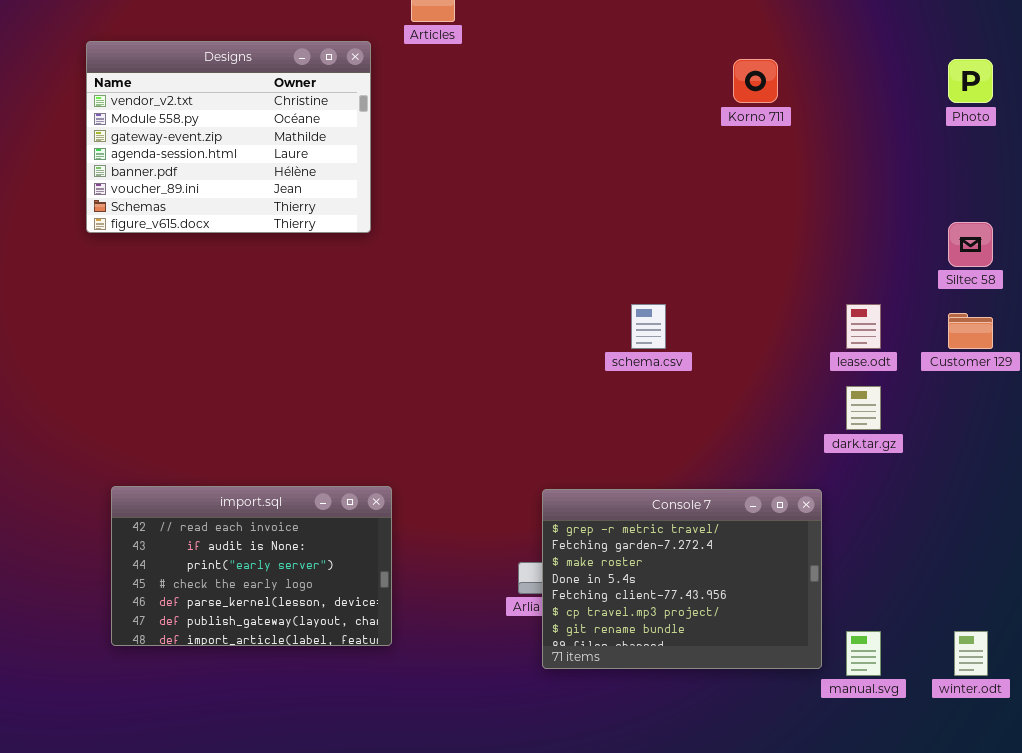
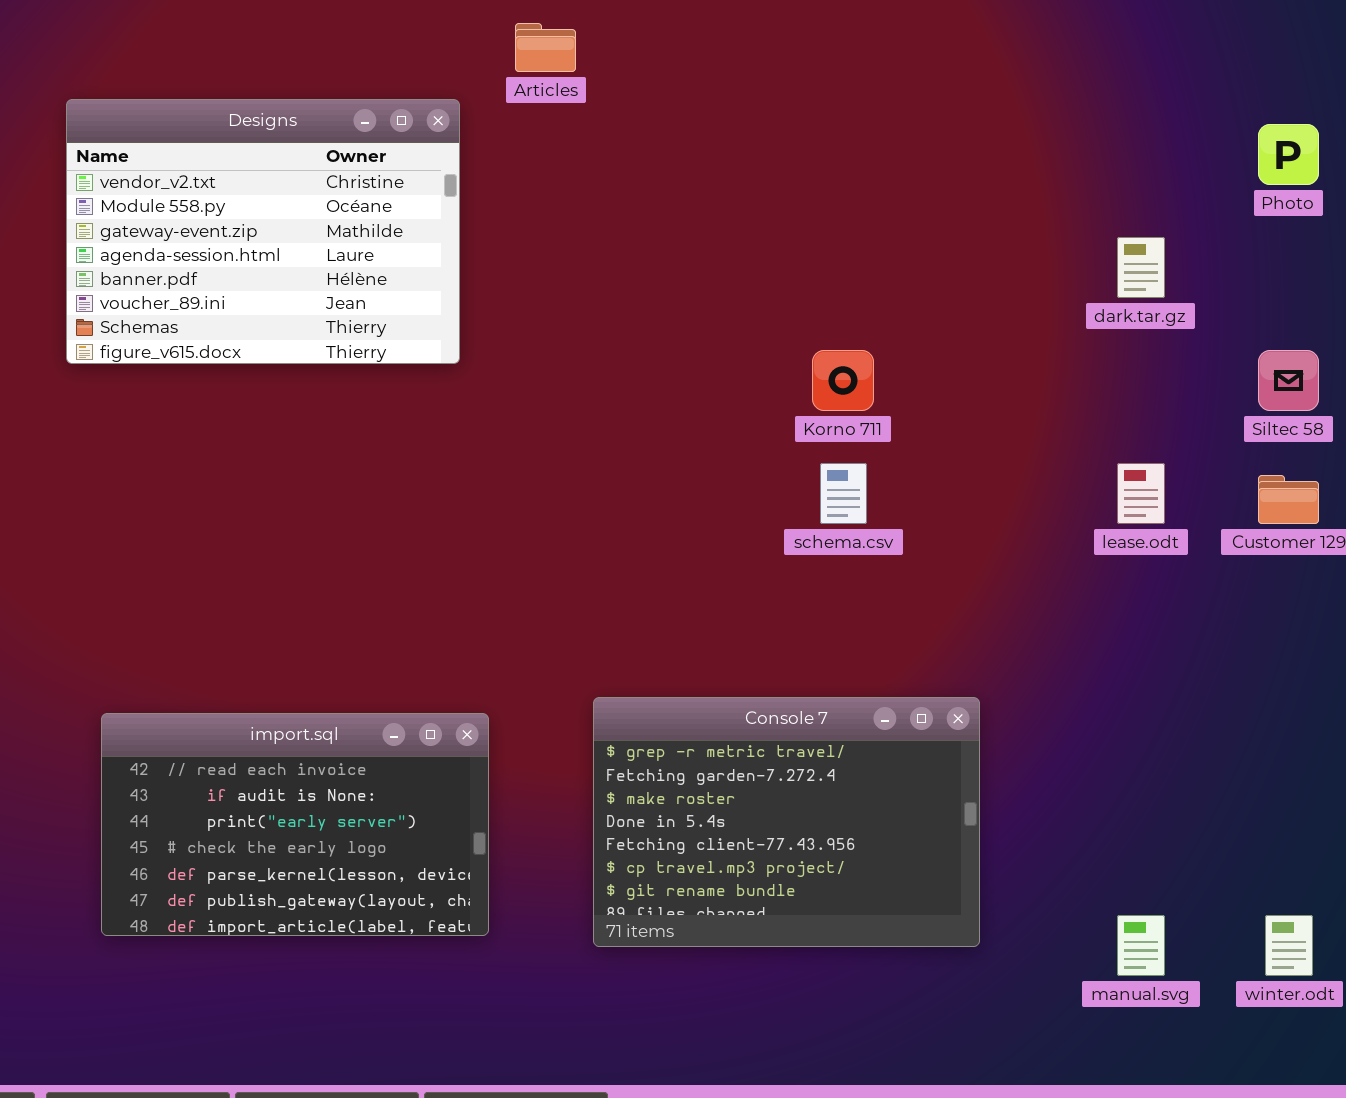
Korno 711: [733,59,778,103] -> [812,350,874,411], moved
dark.tar.gz: [846,386,881,430] -> [1117,237,1165,298], moved
Console 7: [542,489,822,669] -> [593,697,980,947], moved

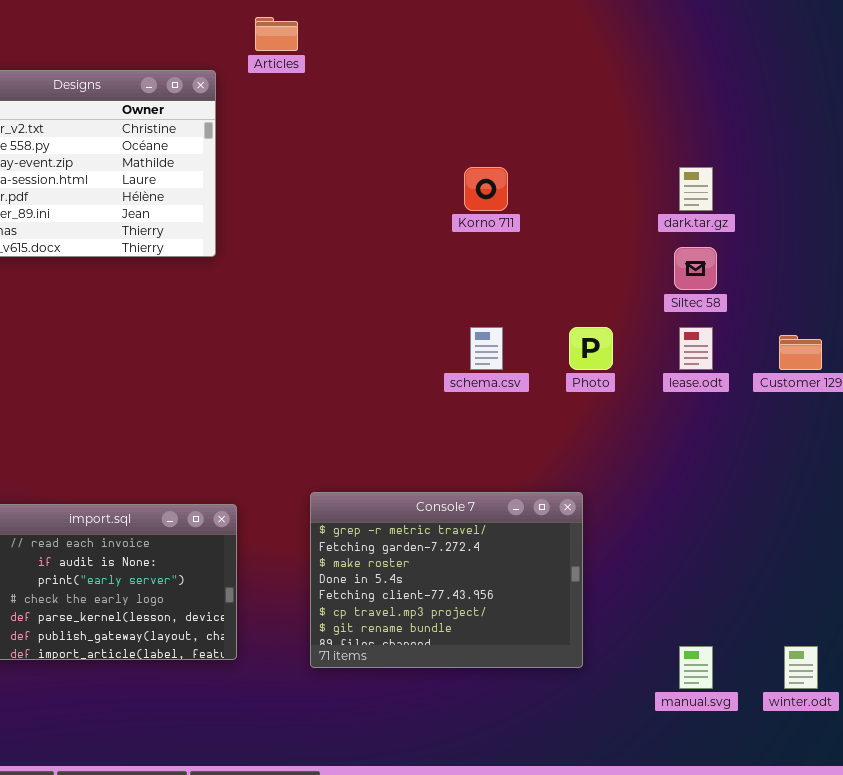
Photo: [1258,124,1319,185] -> [569,327,613,370], moved
Korno 711: [812,350,874,411] -> [464,167,508,211], moved
Siltec 58: [1258,350,1319,411] -> [674,247,717,290], moved

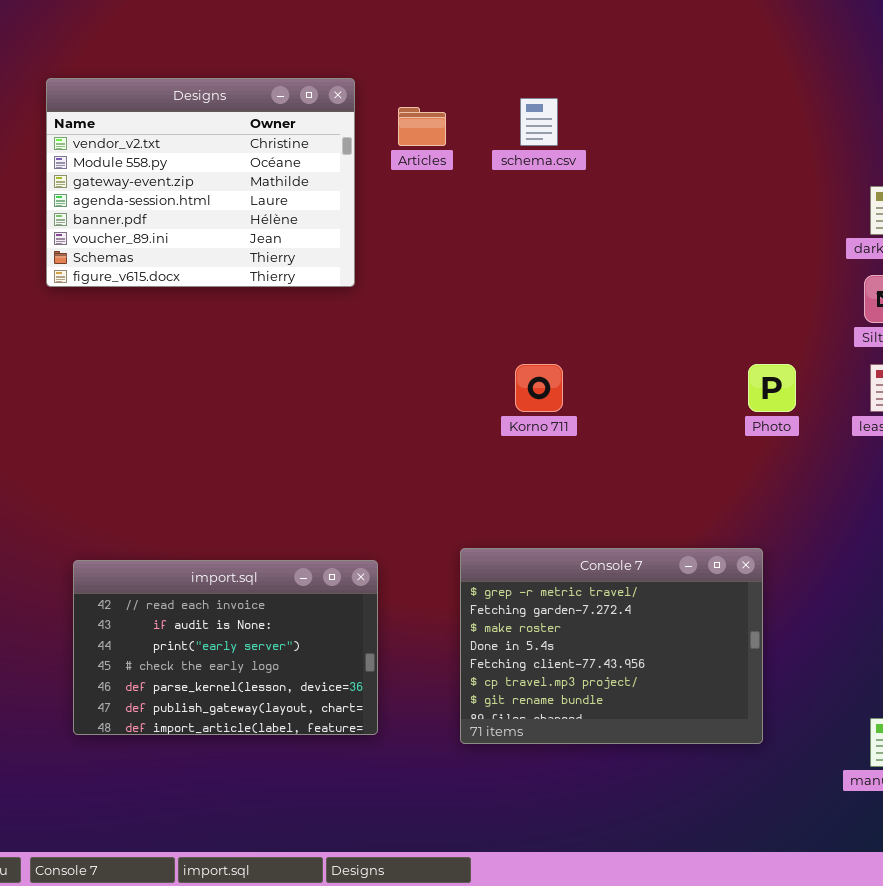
Articles: [255,17,298,51] -> [398,107,446,146], moved
Korno 711: [464,167,508,211] -> [515,364,563,412], moved
schema.csv: [470,327,503,370] -> [520,98,558,146], moved

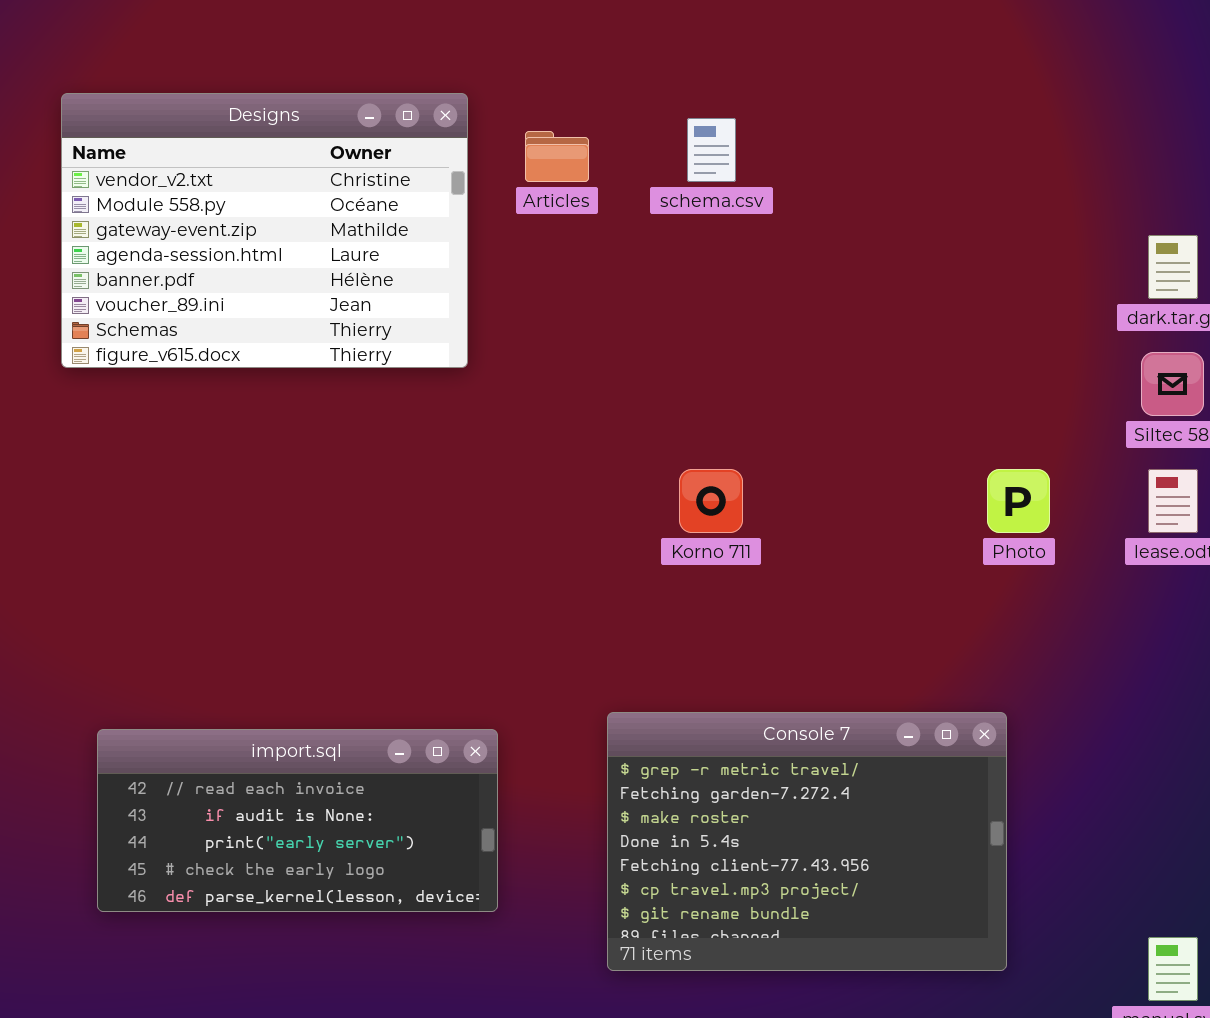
import.sql: [73,560,378,735] -> [97,729,498,912], resized

